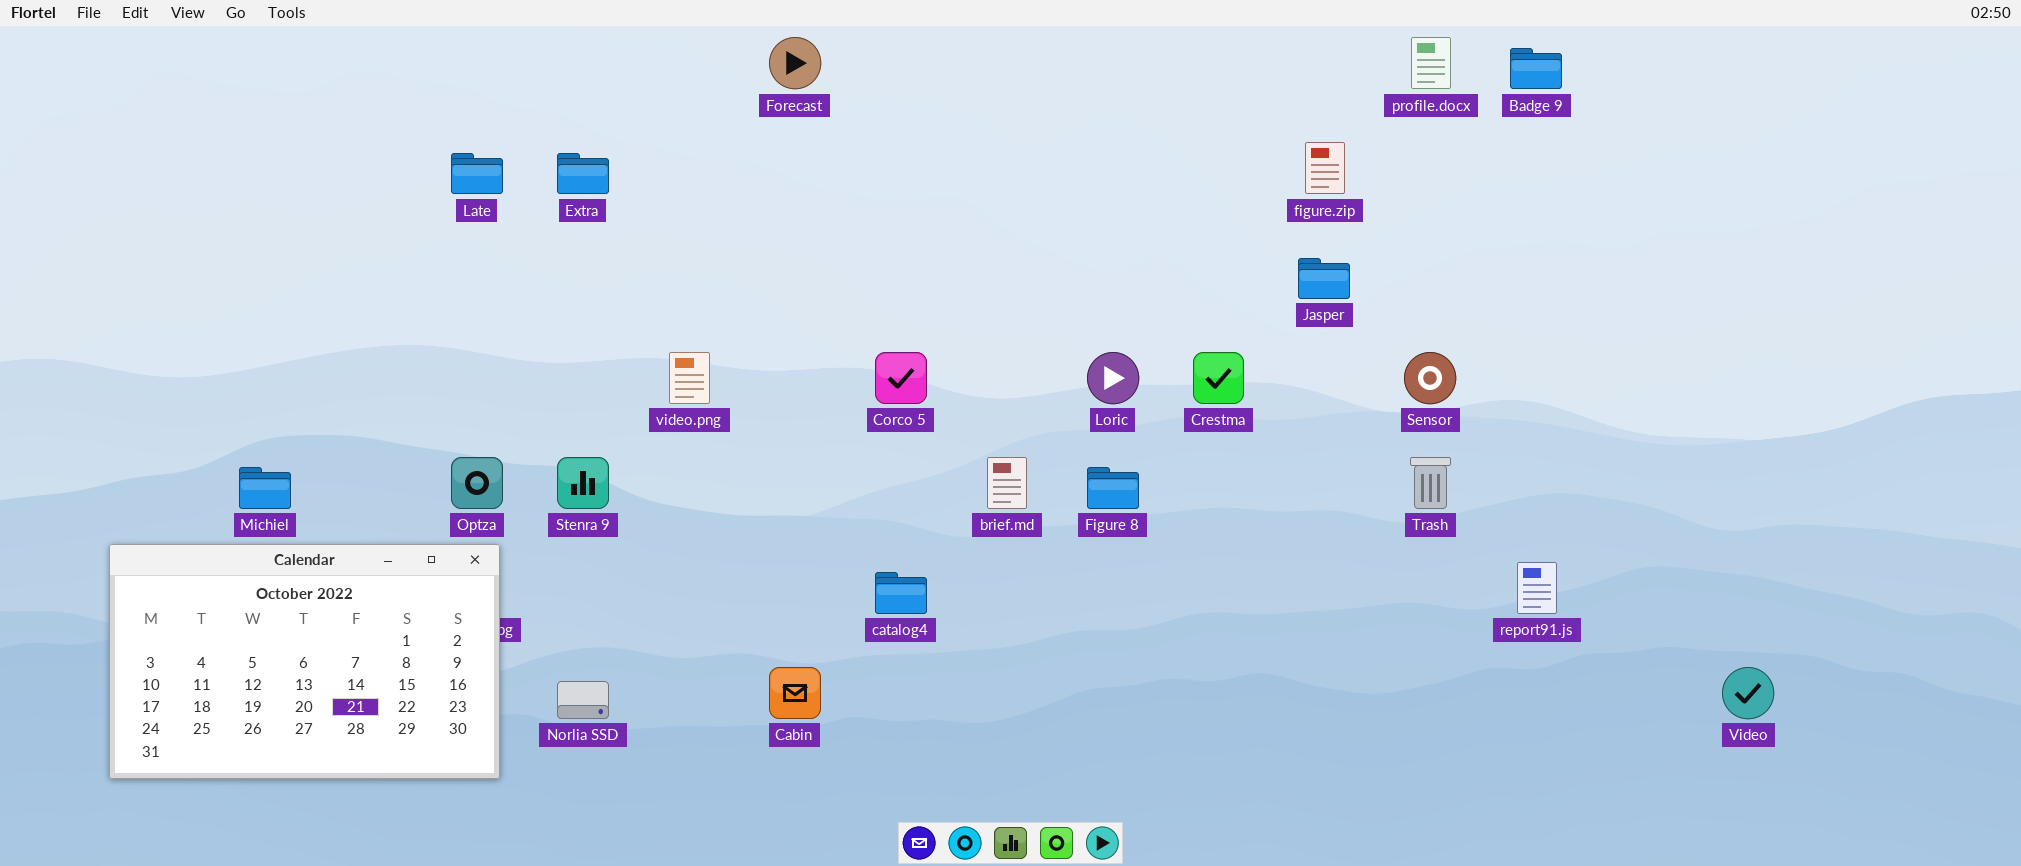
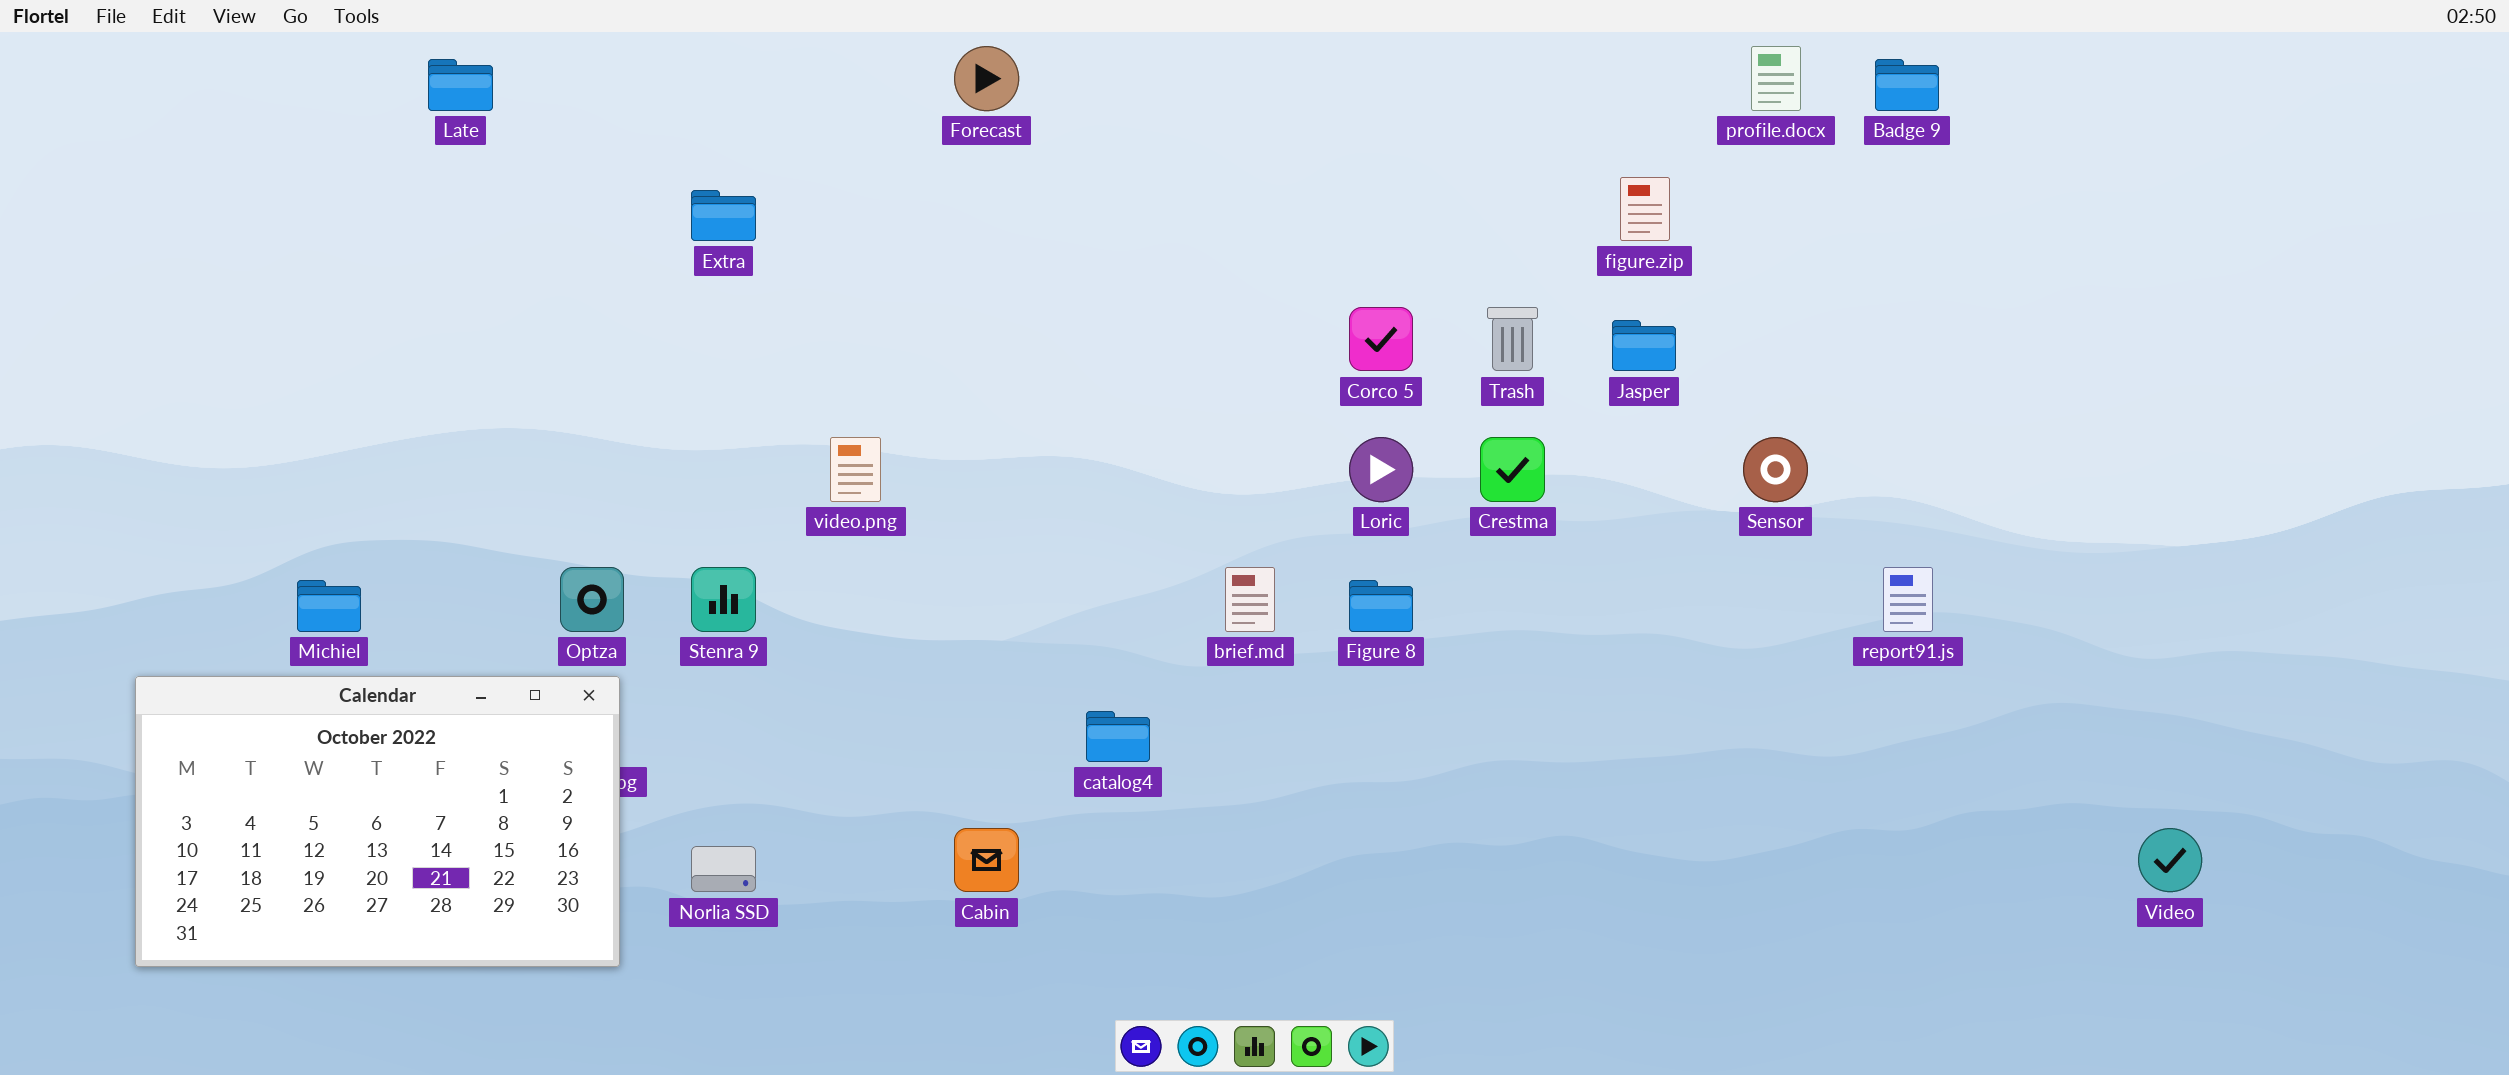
Late: [451,153,503,194] -> [428,59,493,111], moved
Corco 5: [875,352,927,404] -> [1349,307,1413,371], moved
Trash: [1410,457,1451,509] -> [1487,307,1538,371], moved
report91.js: [1517,562,1557,614] -> [1883,567,1933,632], moved

